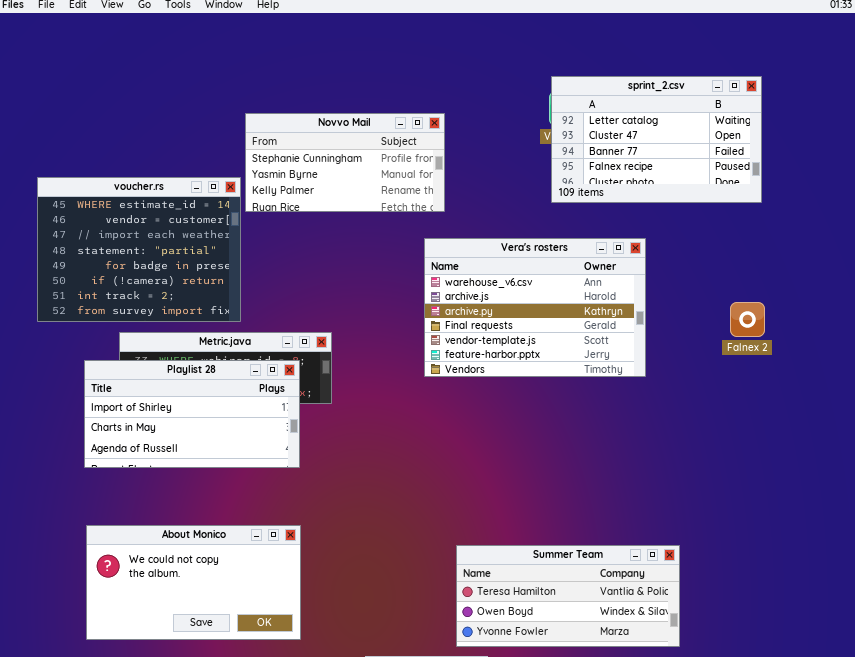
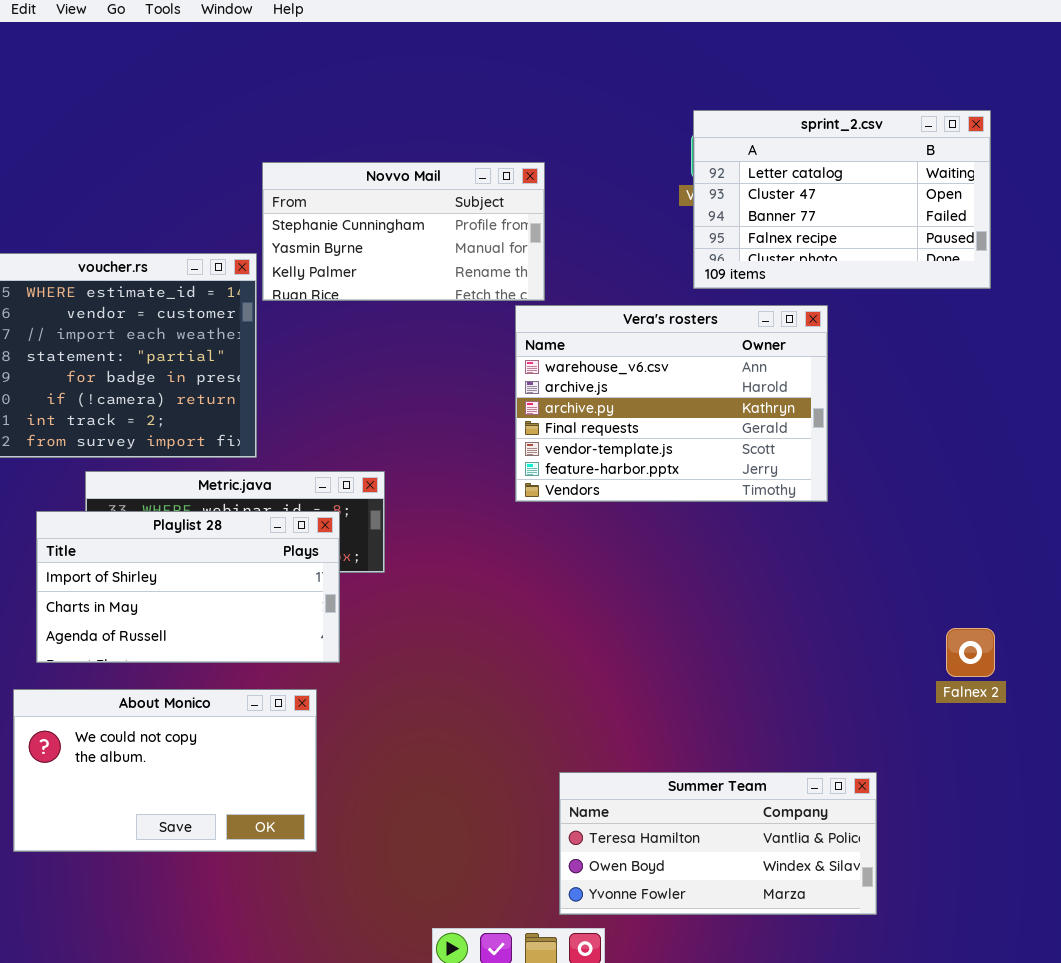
Vera's rosters: [424,238,646,377] -> [515,305,828,502], moved
Falnex 2: [730,302,765,337] -> [946,628,995,677], moved
About Monico: [86,525,301,640] -> [13,689,317,852], moved

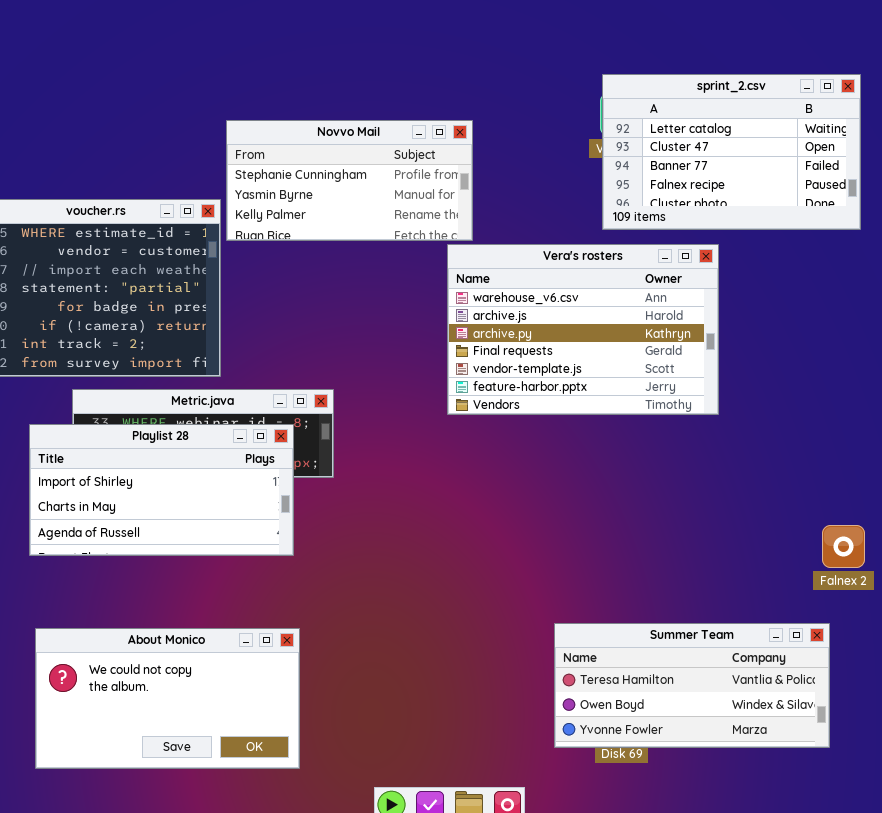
About Monico: [13,689,317,852] -> [35,628,300,769], moved
Summer Team: [559,772,877,915] -> [554,623,830,748], moved

